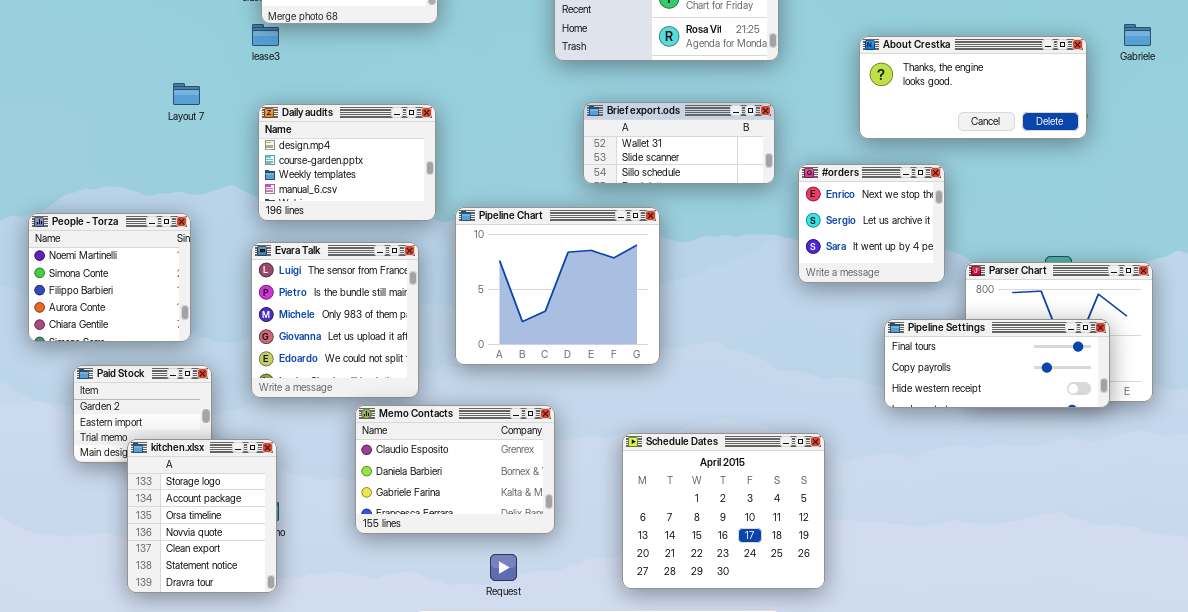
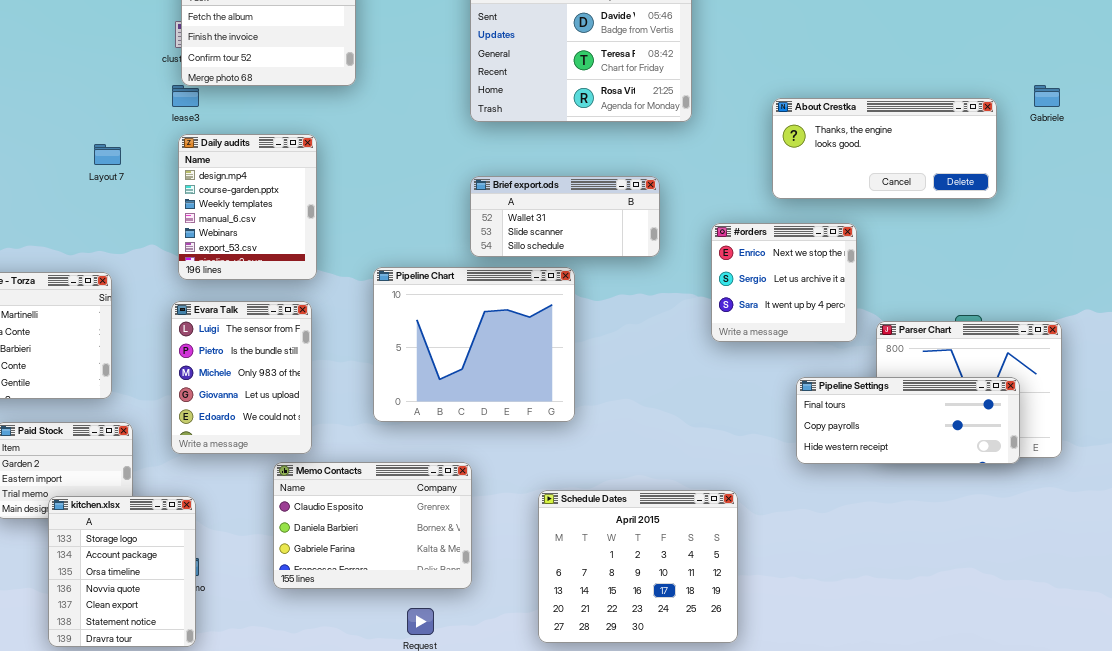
Brief export.ods: [583,102,775,184] -> [470,176,660,257], moved
Daily audits: [258,104,436,221] -> [178,134,317,280], resized
Evara Talk: [251,242,419,398] -> [171,301,312,454], resized

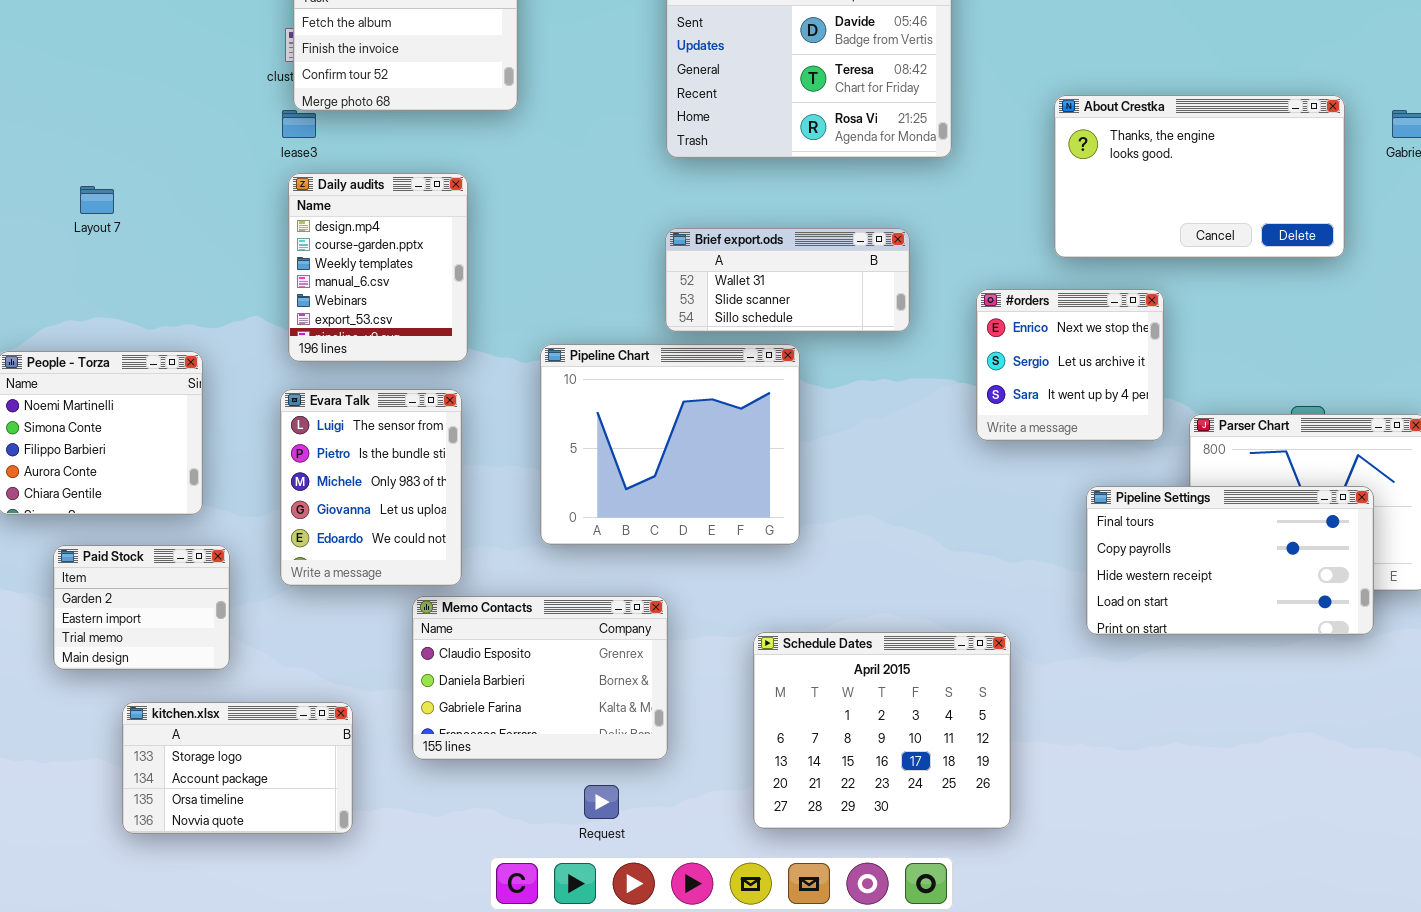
About Crestka: [772,98,997,199] -> [1054,95,1345,258], resized
Layout 7: [94,144,121,165] -> [80,186,114,214], moved
Pipeline Settings: [796,377,1020,464] -> [1086,486,1374,635], resized
kitchen.xlsx: [48,496,196,647] -> [122,702,353,834], resized

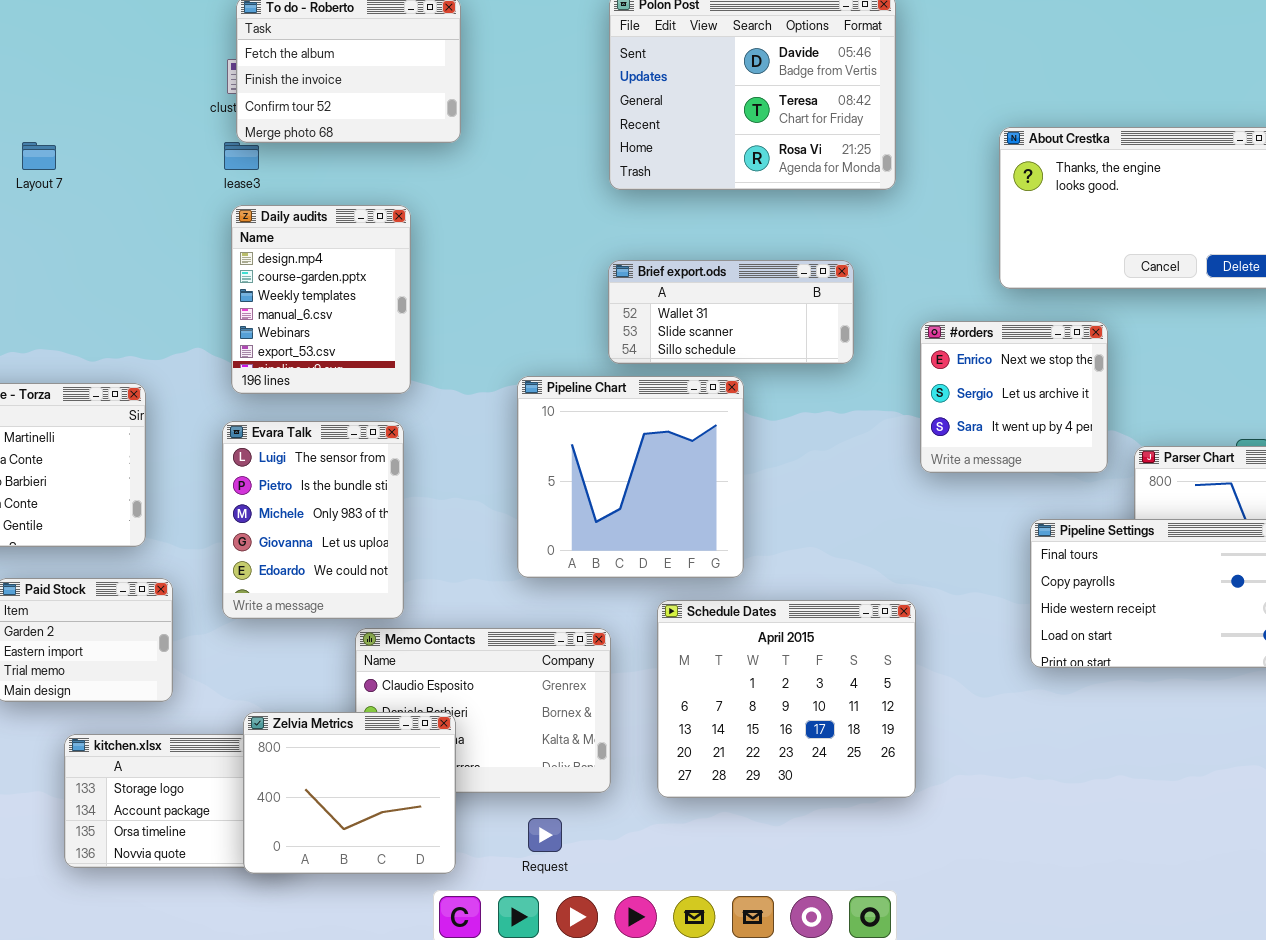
Layout 7: [80,186,114,214] -> [22,142,56,170], moved
Pipeline Chart: [540,344,800,545] -> [517,376,744,578], resized
Schedule Dates: [753,632,1011,829] -> [657,600,916,798], moved
Zelvia Metrics: none -> [243,712,456,874], opened

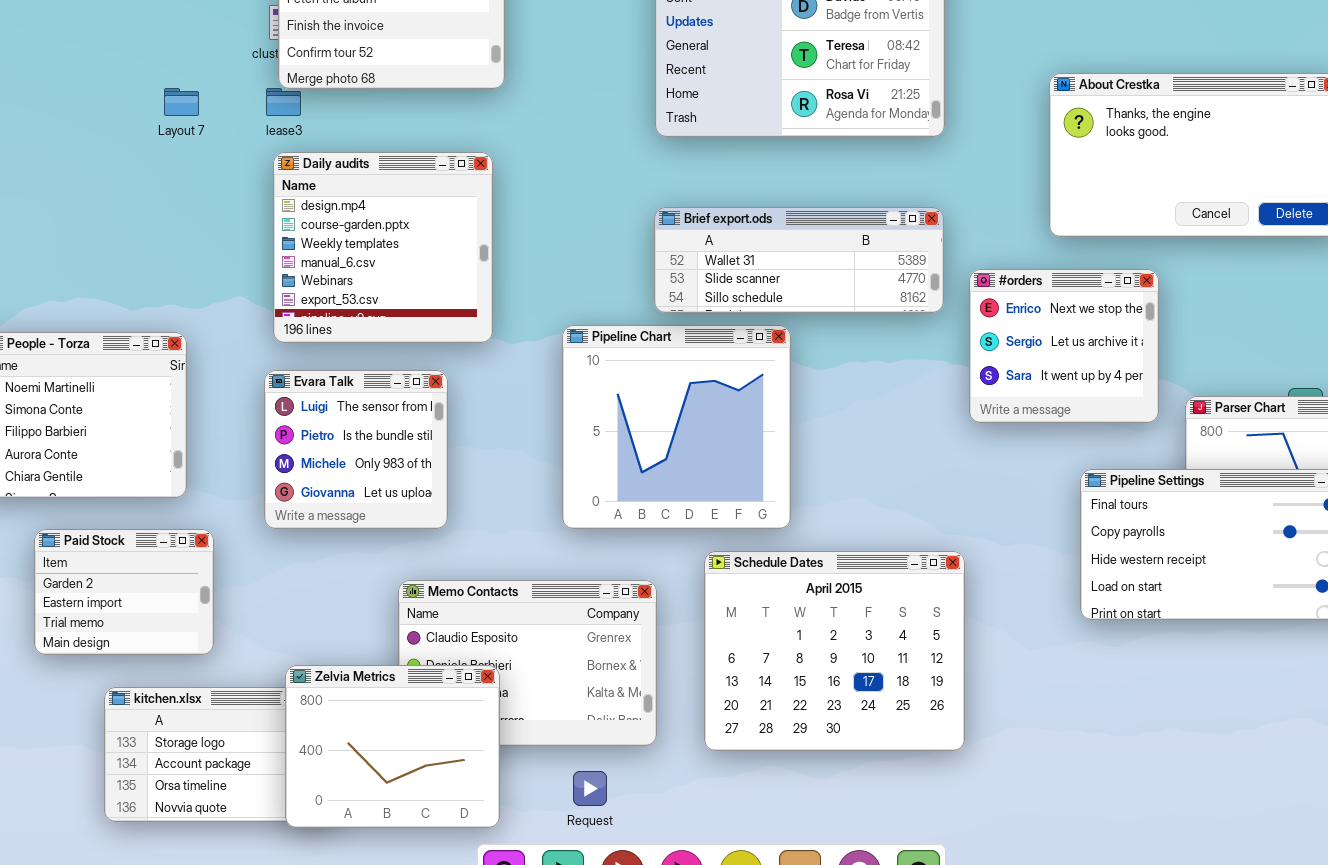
Layout 7: [22,142,56,170] -> [164,88,199,116], moved
Daily audits: [231,205,411,394] -> [273,152,493,343], resized
Brief export.ods: [608,260,854,364] -> [654,207,944,313], resized
Evara Talk: [222,421,404,619] -> [264,370,448,529], resized

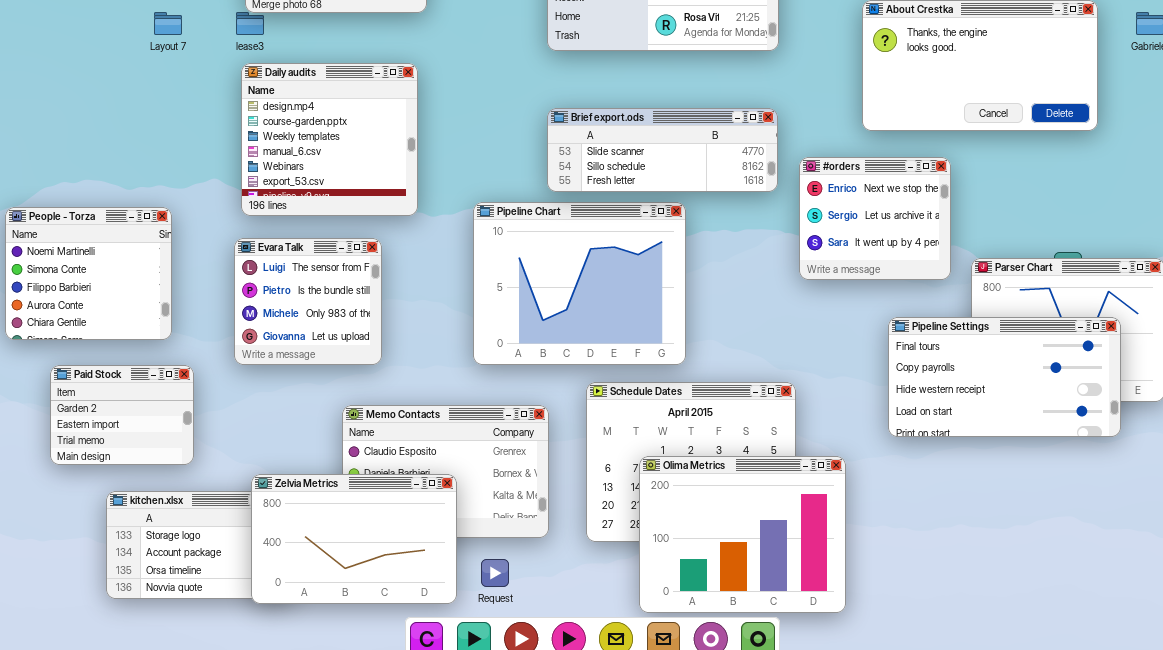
Brief export.ods: [654,207,944,313] -> [547,108,778,192], scrolled down 1 row
Pipeline Chart: [562,325,791,529] -> [473,202,686,365], resized
Olima Metrics: none -> [639,456,846,613], opened
Zelvia Metrics: [285,665,500,828] -> [251,474,457,604], resized

